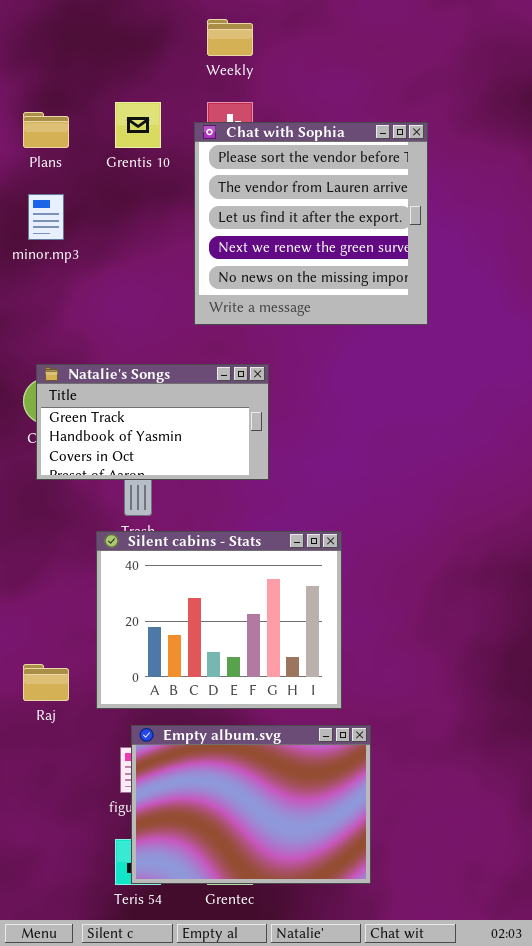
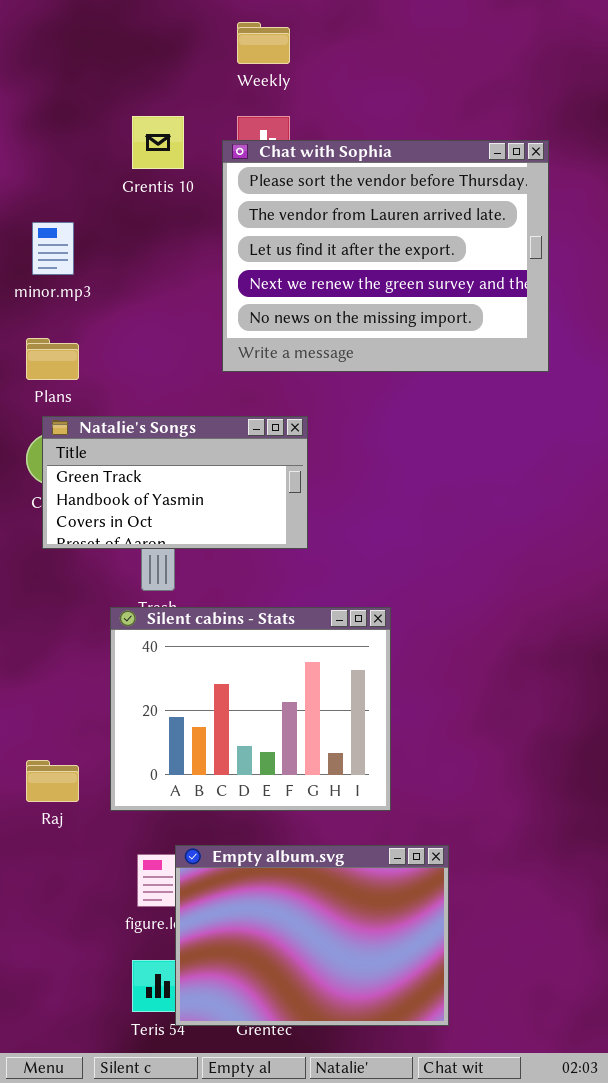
Plans: [23,112,69,148] -> [26,338,79,380], moved
Chat with Sophia: [194,122,428,325] -> [222,140,549,372], resized
Empty album.svg: [131,725,371,884] -> [175,845,449,1026], moved

